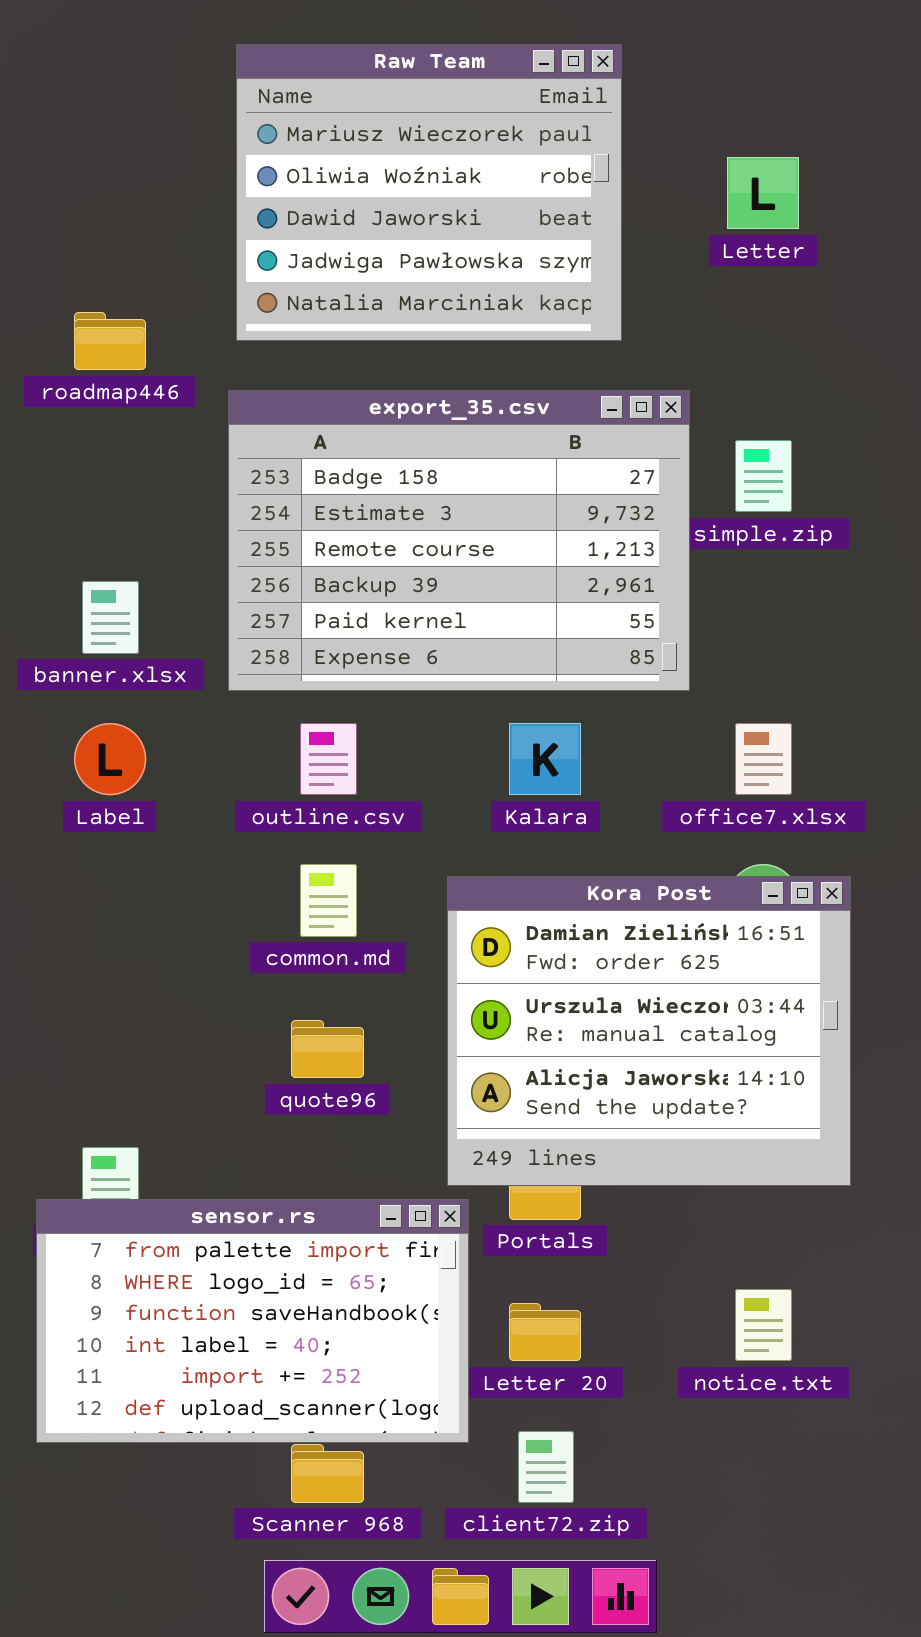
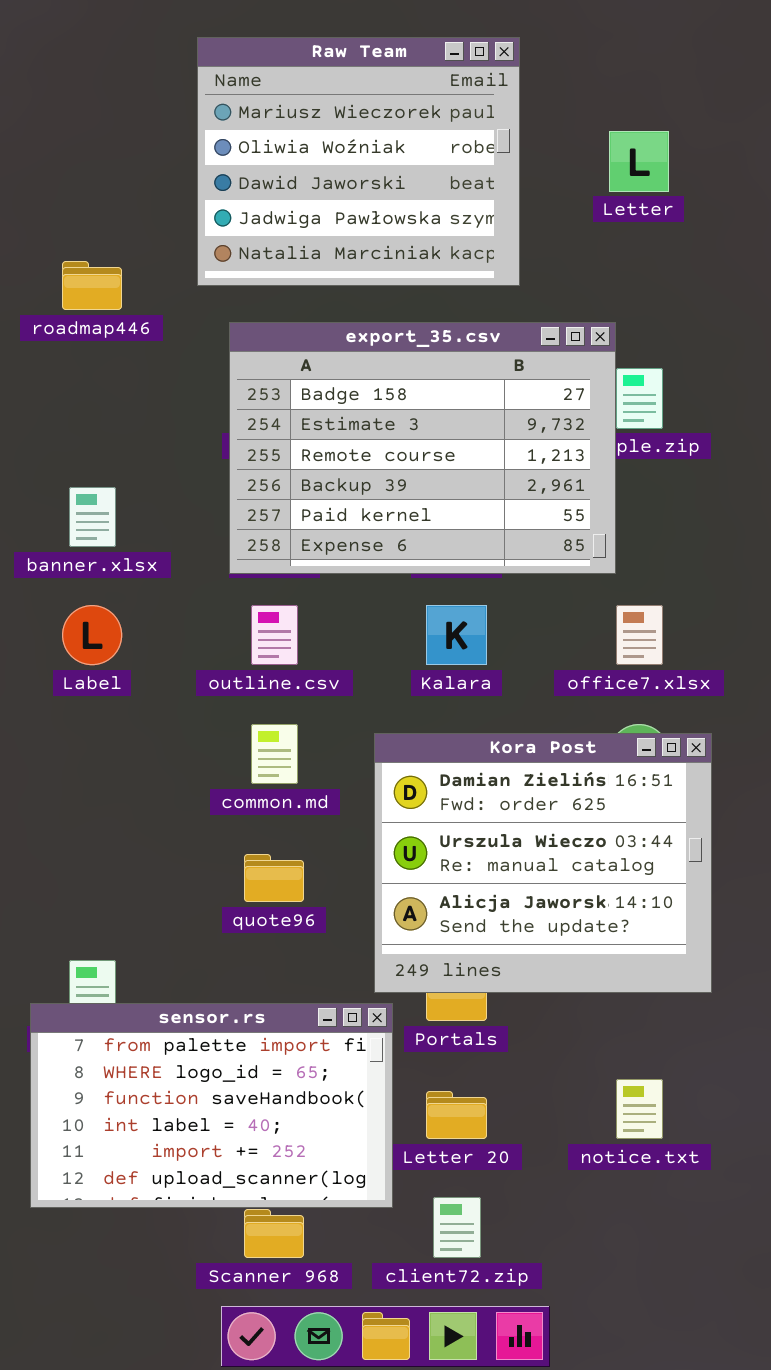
export_35.csv: [228,390,690,691] -> [229,322,616,574], moved

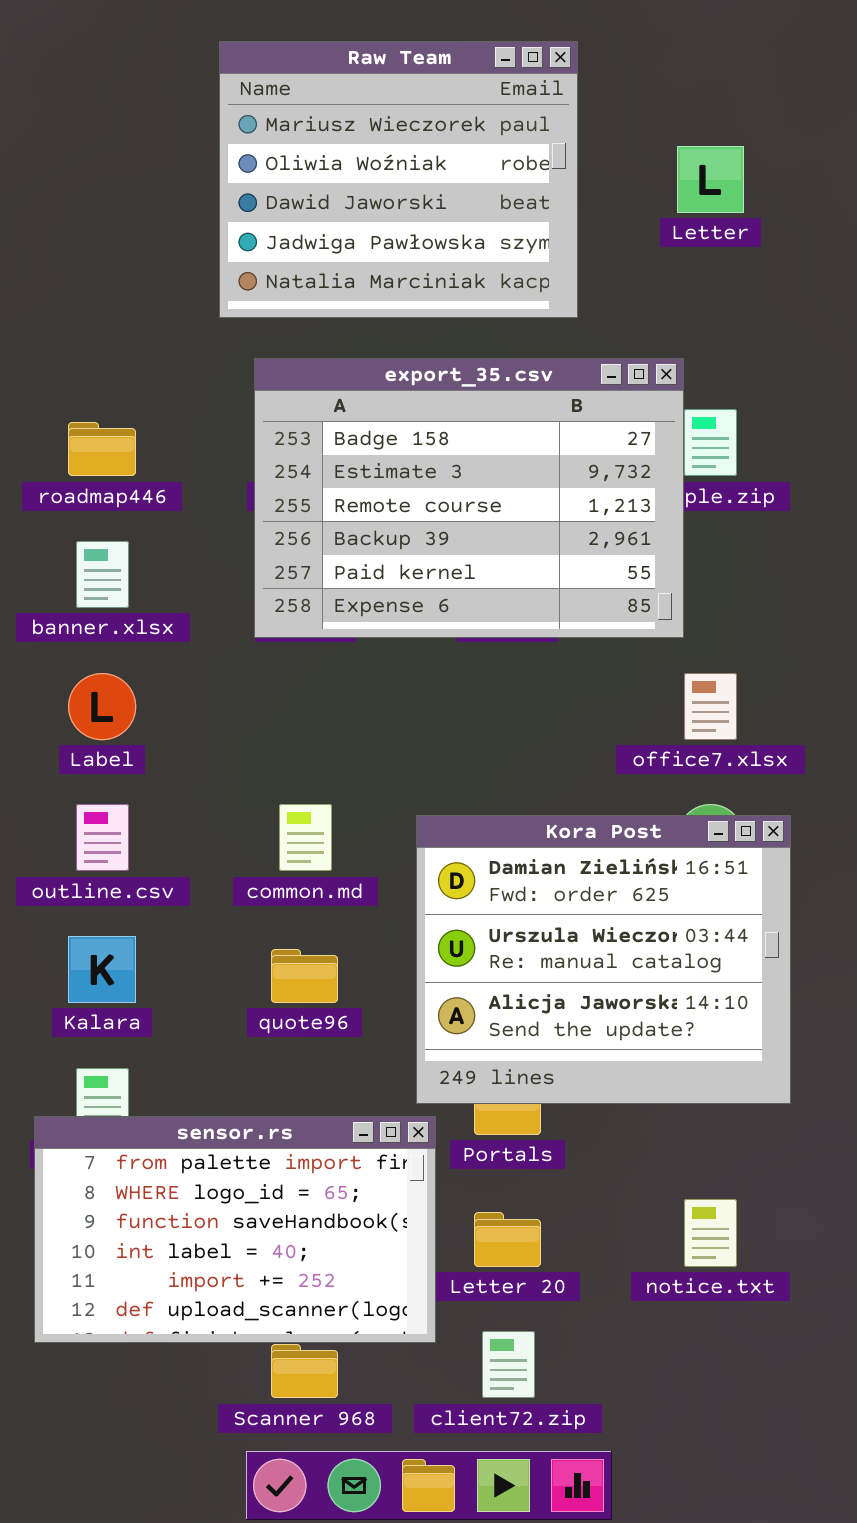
roadmap446: [62,261,122,310] -> [68,422,136,476], moved
outline.csv: [251,605,298,665] -> [76,804,129,871], moved
Kalara: [426,605,487,665] -> [68,936,136,1003], moved

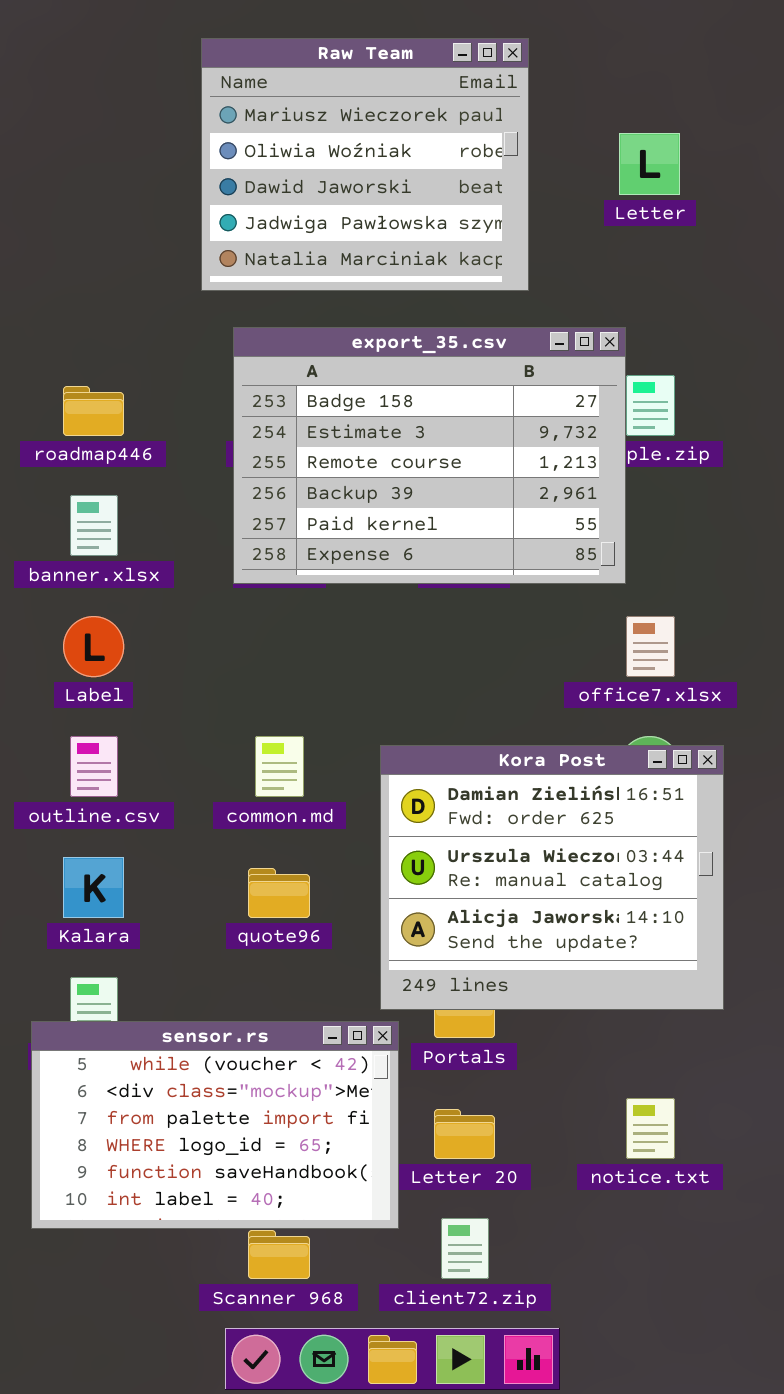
sensor.rs: [34,1116,436,1343] -> [31,1021,399,1229], scrolled up 2 rows

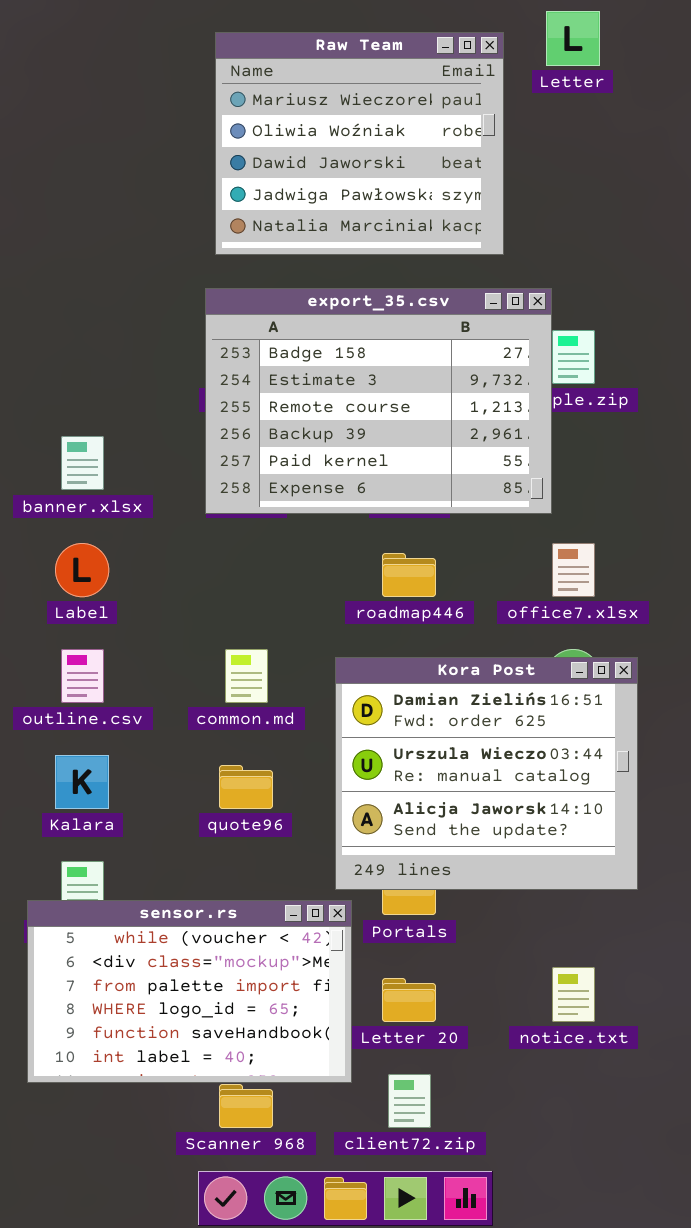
Raw Team: [201,38,529,291] -> [215,32,504,255], moved
Letter: [619,133,680,195] -> [546,11,600,66], moved
roadmap446: [63,386,124,436] -> [382,553,436,597], moved

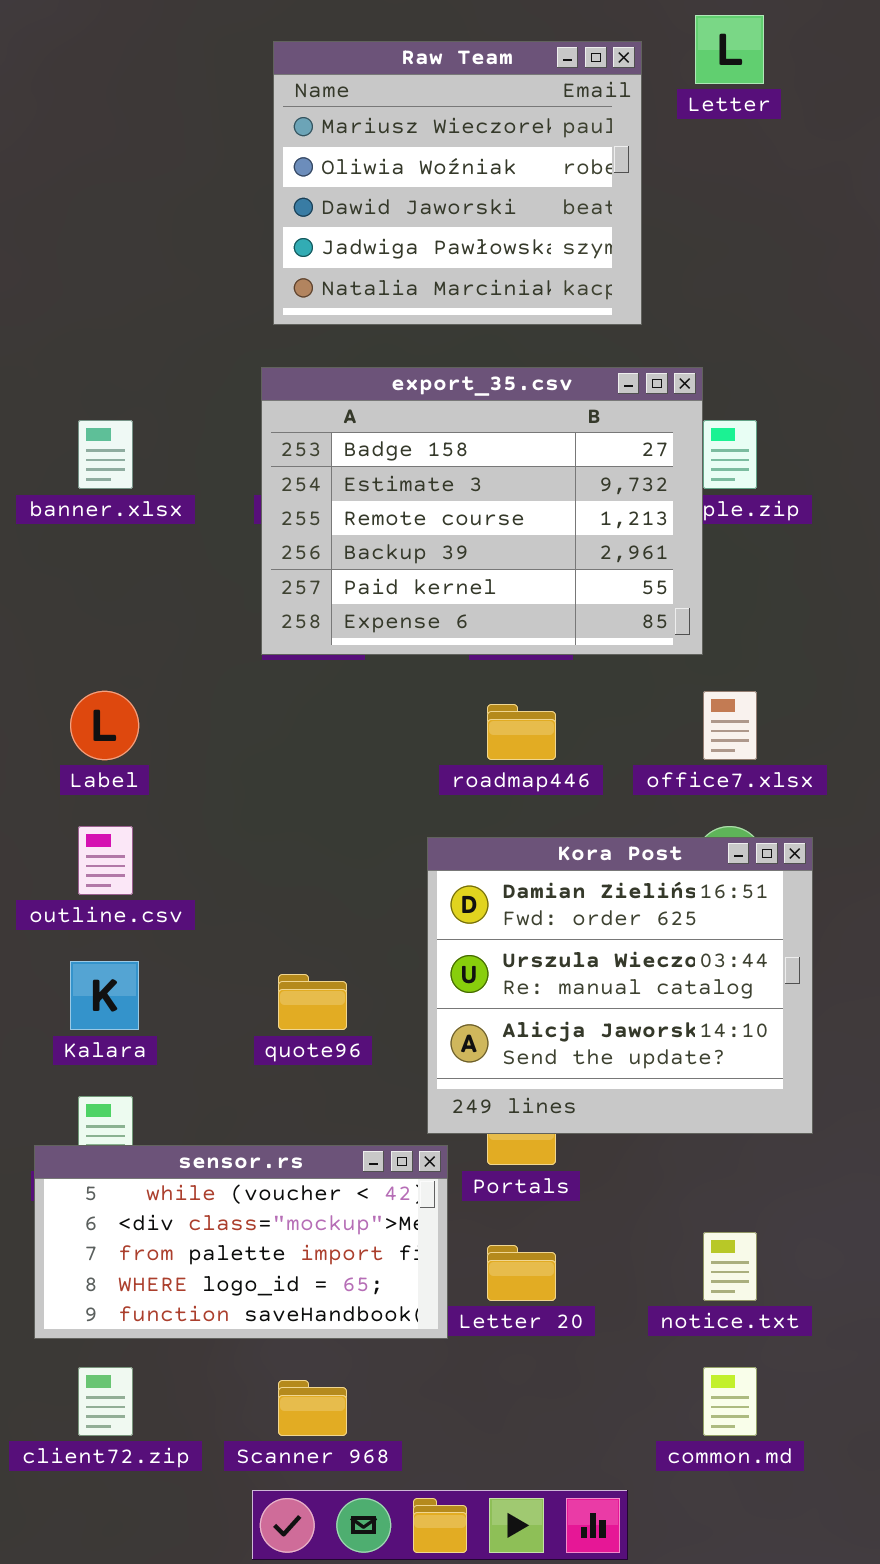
banner.xlsx: [61,436,104,490] -> [78,420,133,489], moved
common.md: [225,649,268,703] -> [703,1367,757,1436], moved
sensor.rs: [27,900,352,1083] -> [34,1145,448,1339], resized
client72.zip: [388,1074,431,1128] -> [78,1367,133,1436], moved

